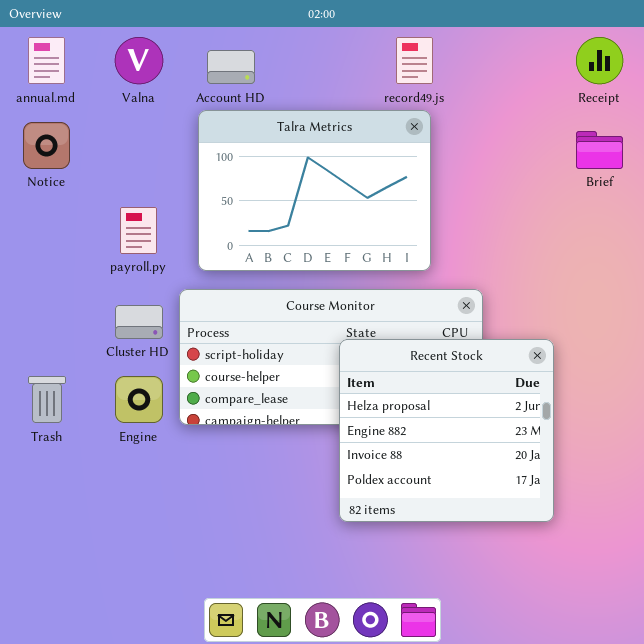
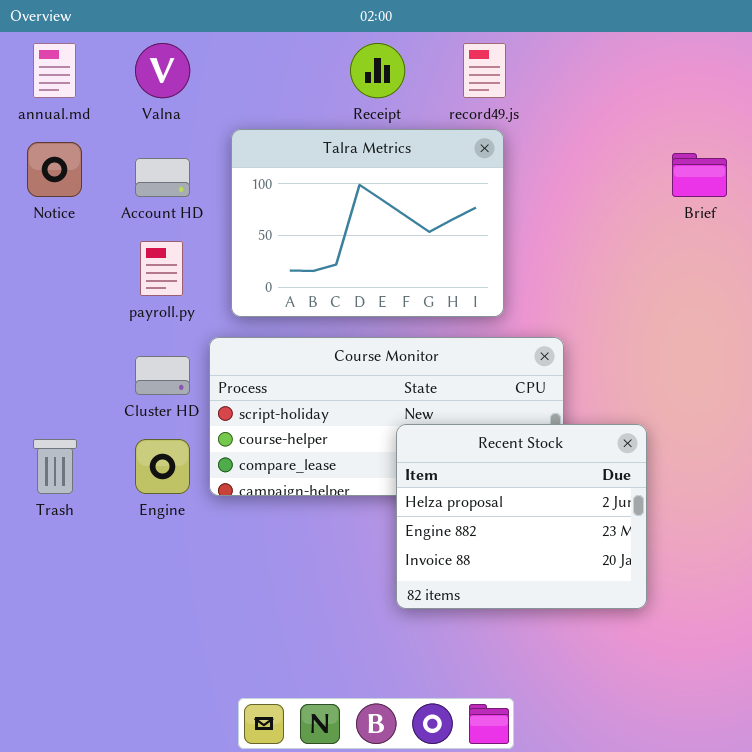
Receipt: [576,37,623,84] -> [350,43,405,98], moved
Account HD: [207,50,255,84] -> [135,158,190,197], moved
Recent Stock: [339,339,554,522] -> [396,424,647,609], resized

